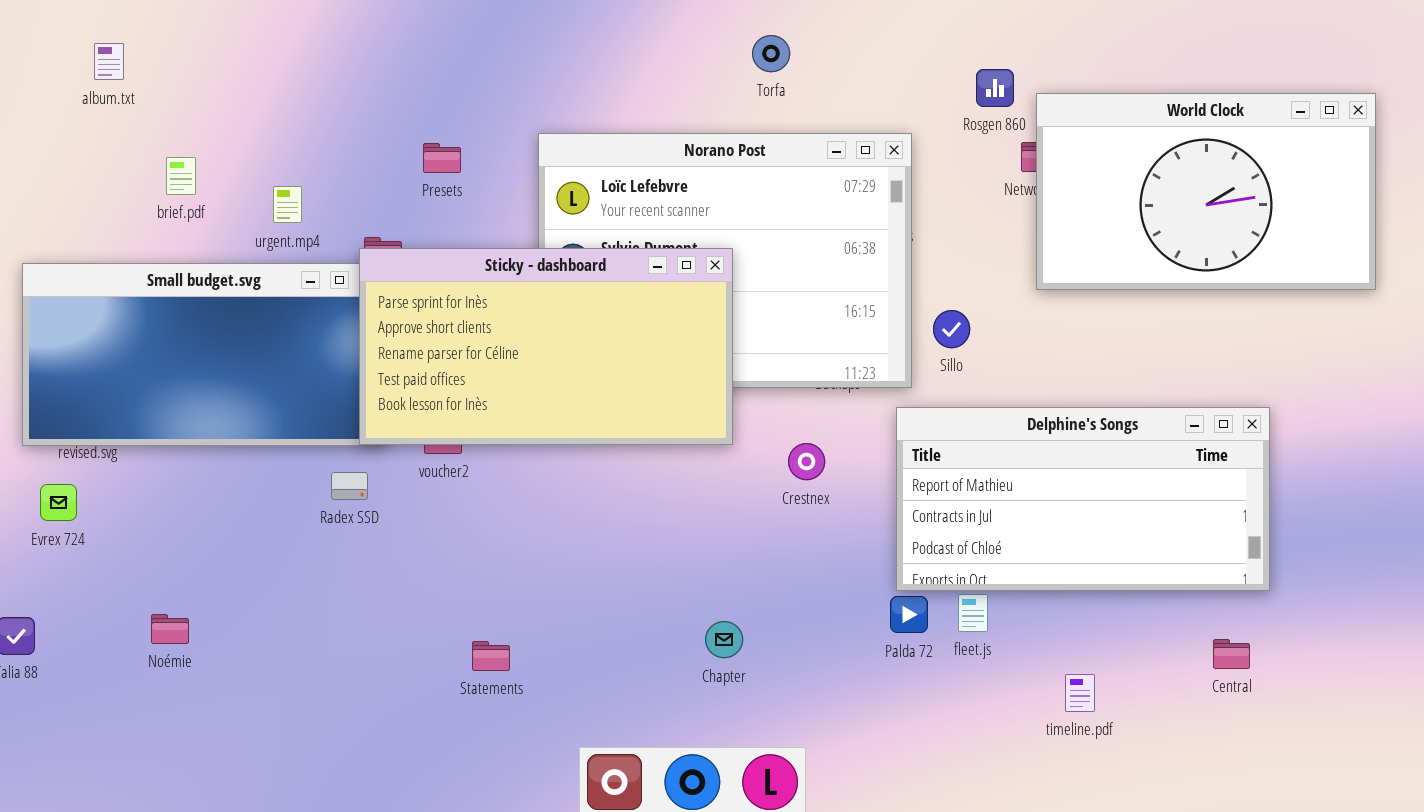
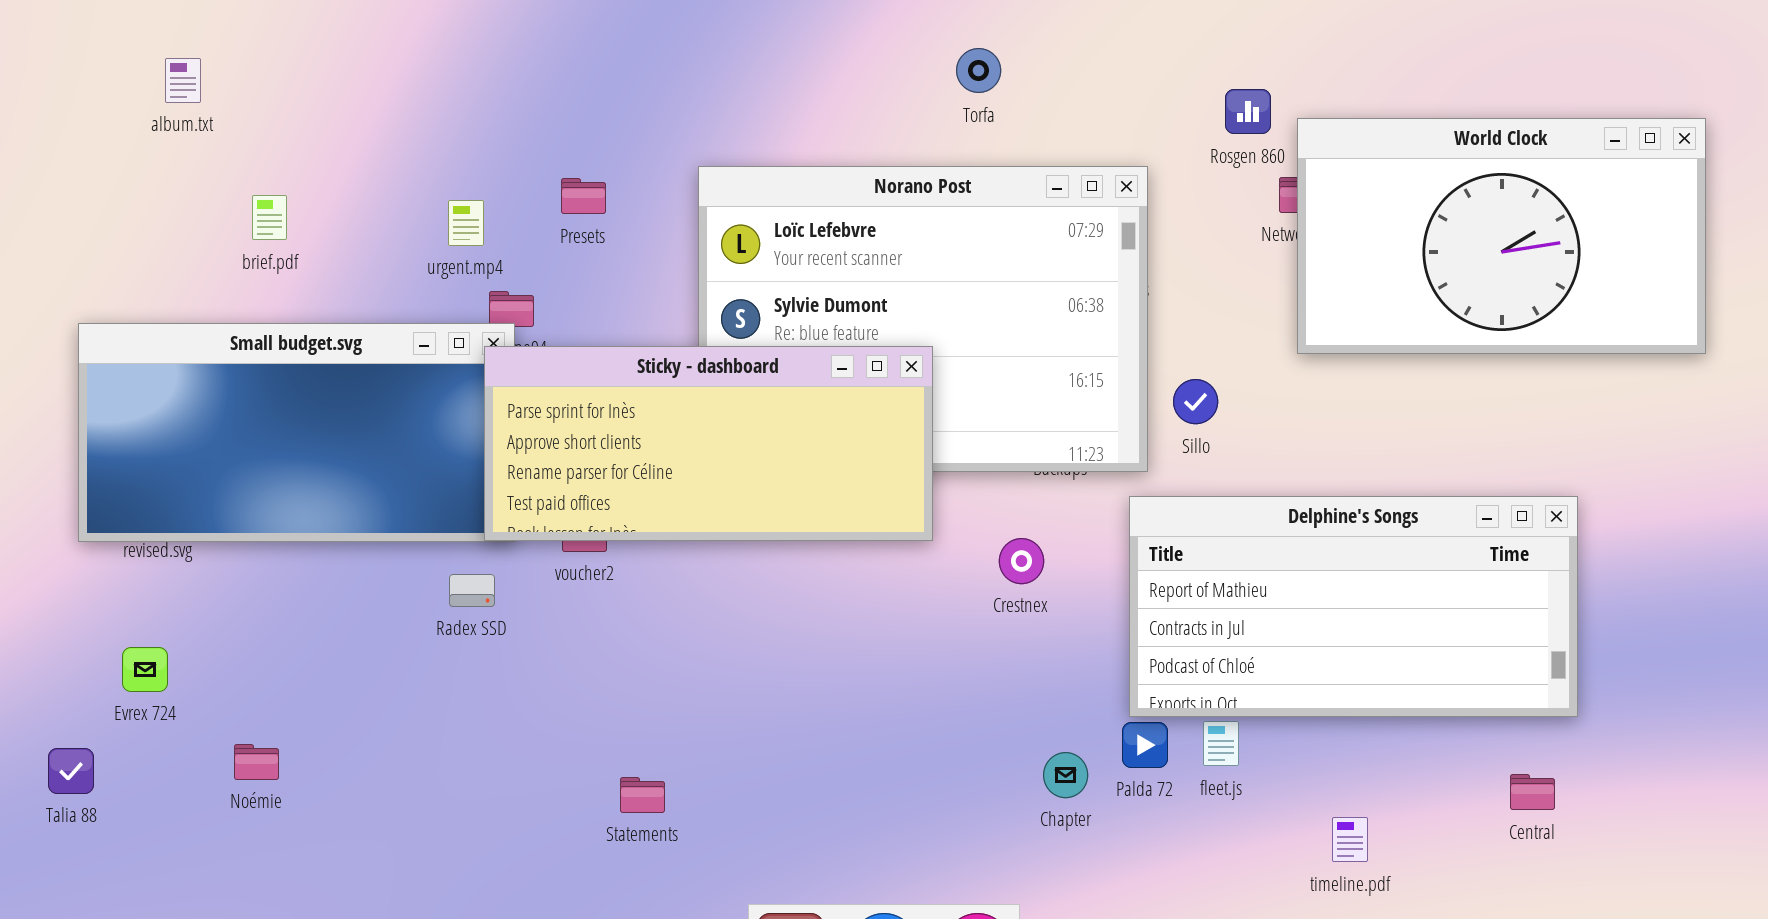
urgent.mp4: [273,186,302,223] -> [448,200,484,246], moved
Sticky - dashboard: [359,248,733,445] -> [484,346,933,541], resized
Evrex 724: [40,484,77,521] -> [122,647,168,692], moved
Chapter: [705,621,743,658] -> [1043,752,1088,798], moved

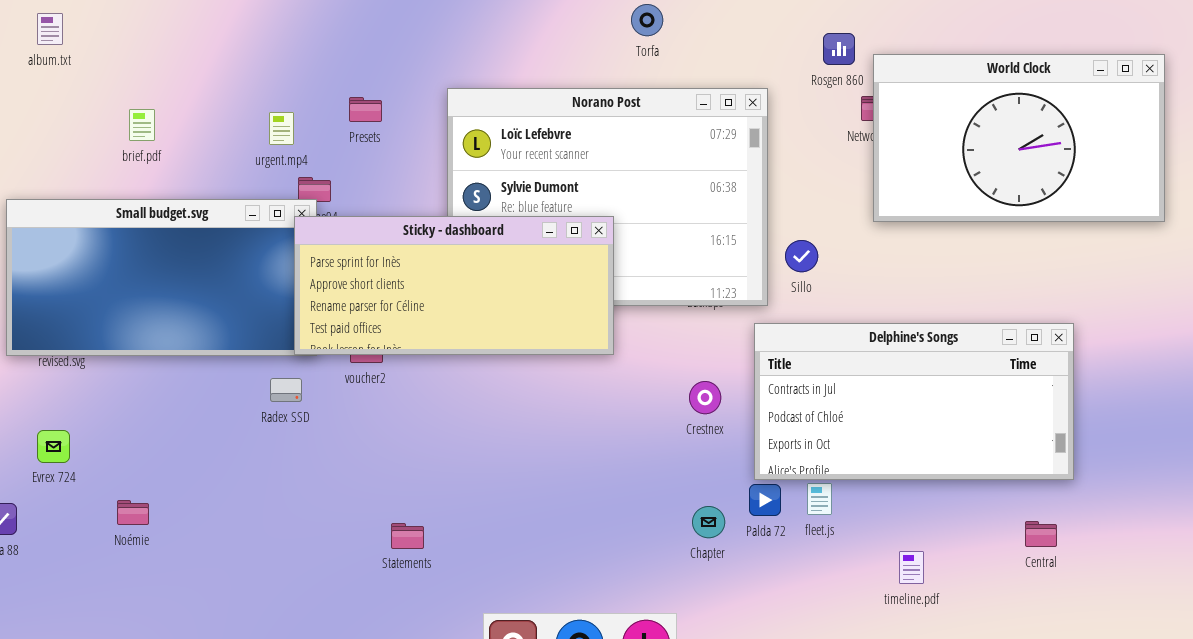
album.txt: [165,58,201,103] -> [37,13,63,45], moved
Delphine's Songs: [1129,496,1578,717] -> [754,323,1074,480], scrolled down 1 row
Crestnex: [999,538,1044,584] -> [689,381,721,414], moved

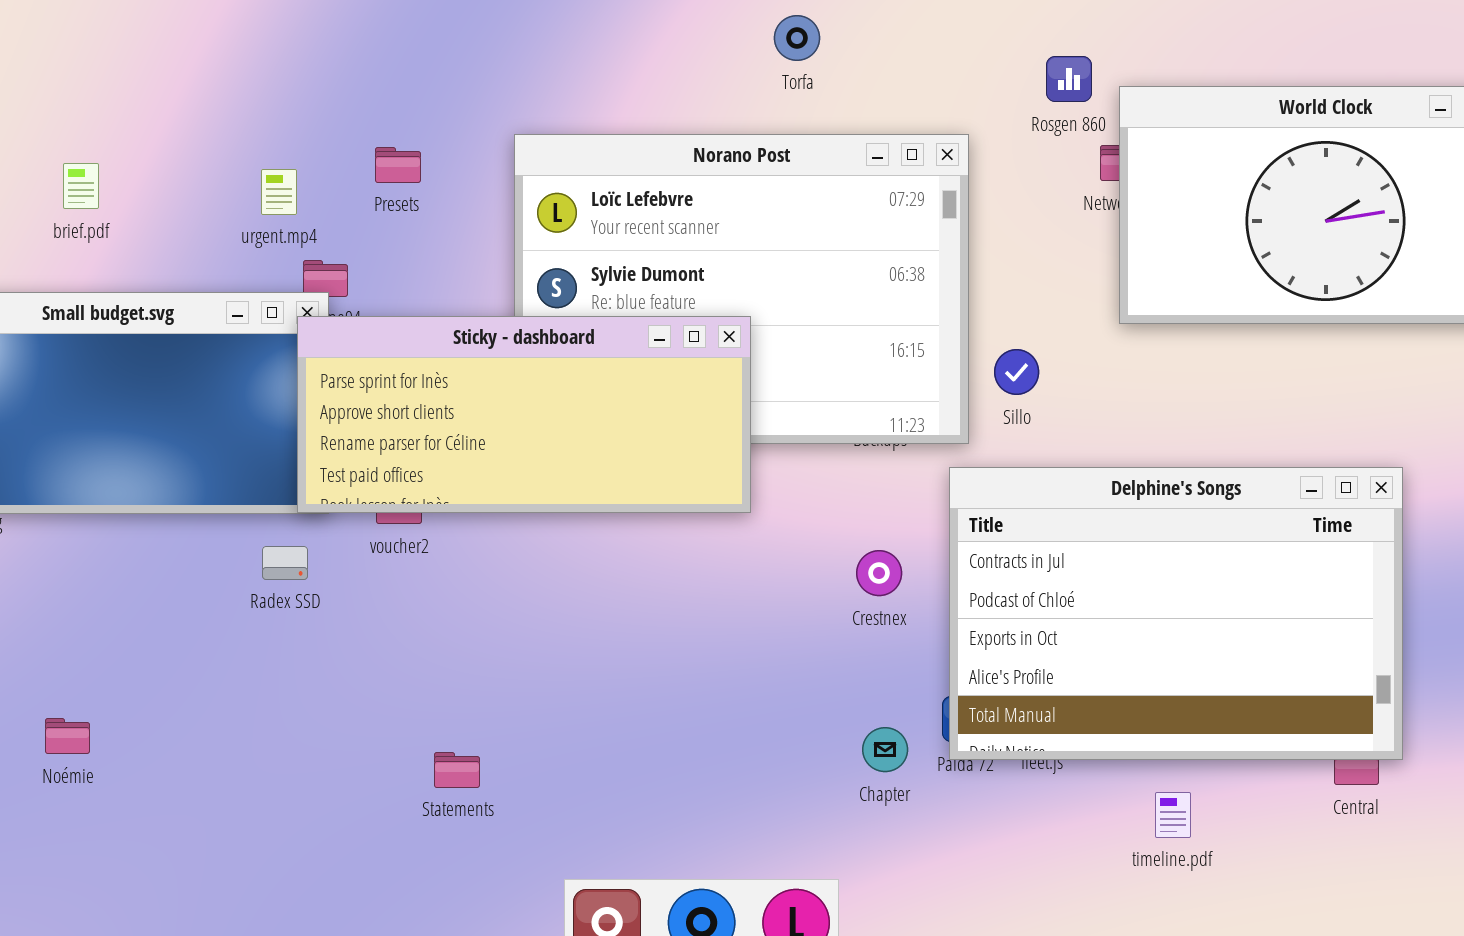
Delphine's Songs: [754,323,1074,480] -> [949,467,1403,760], resized

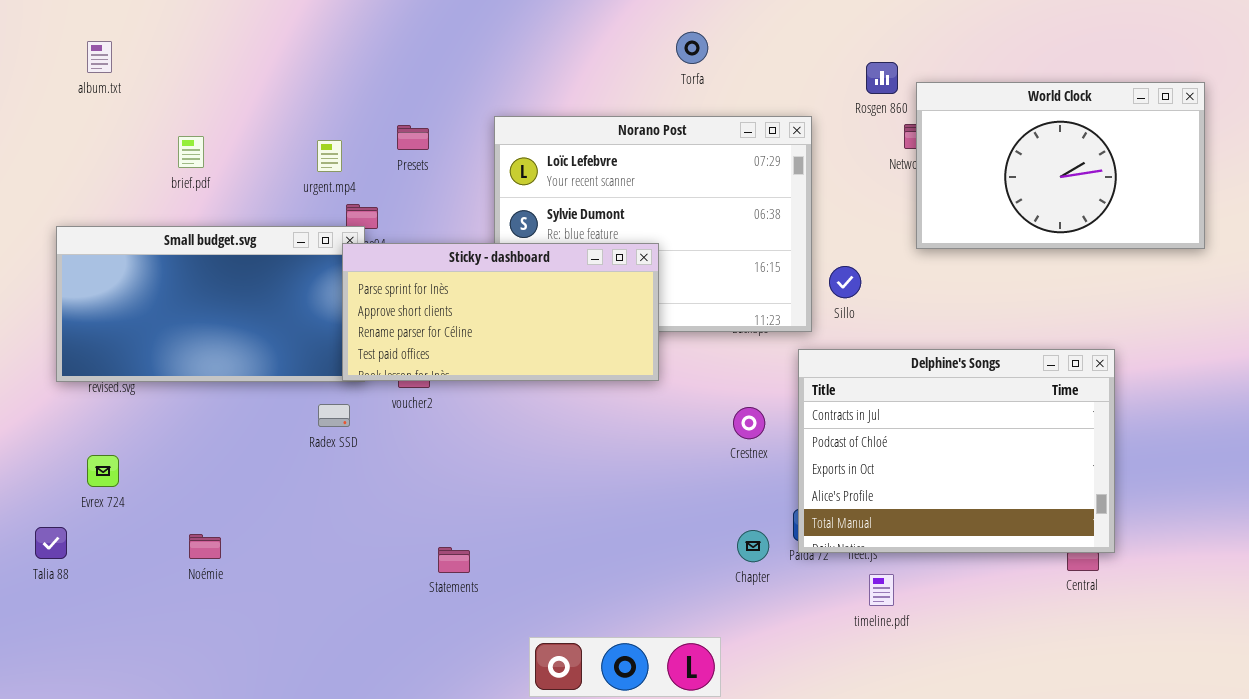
Noémie: [45,718,90,754] -> [189,534,221,559], moved
timeline.pdf: [1155,792,1191,838] -> [869,574,894,606], moved

